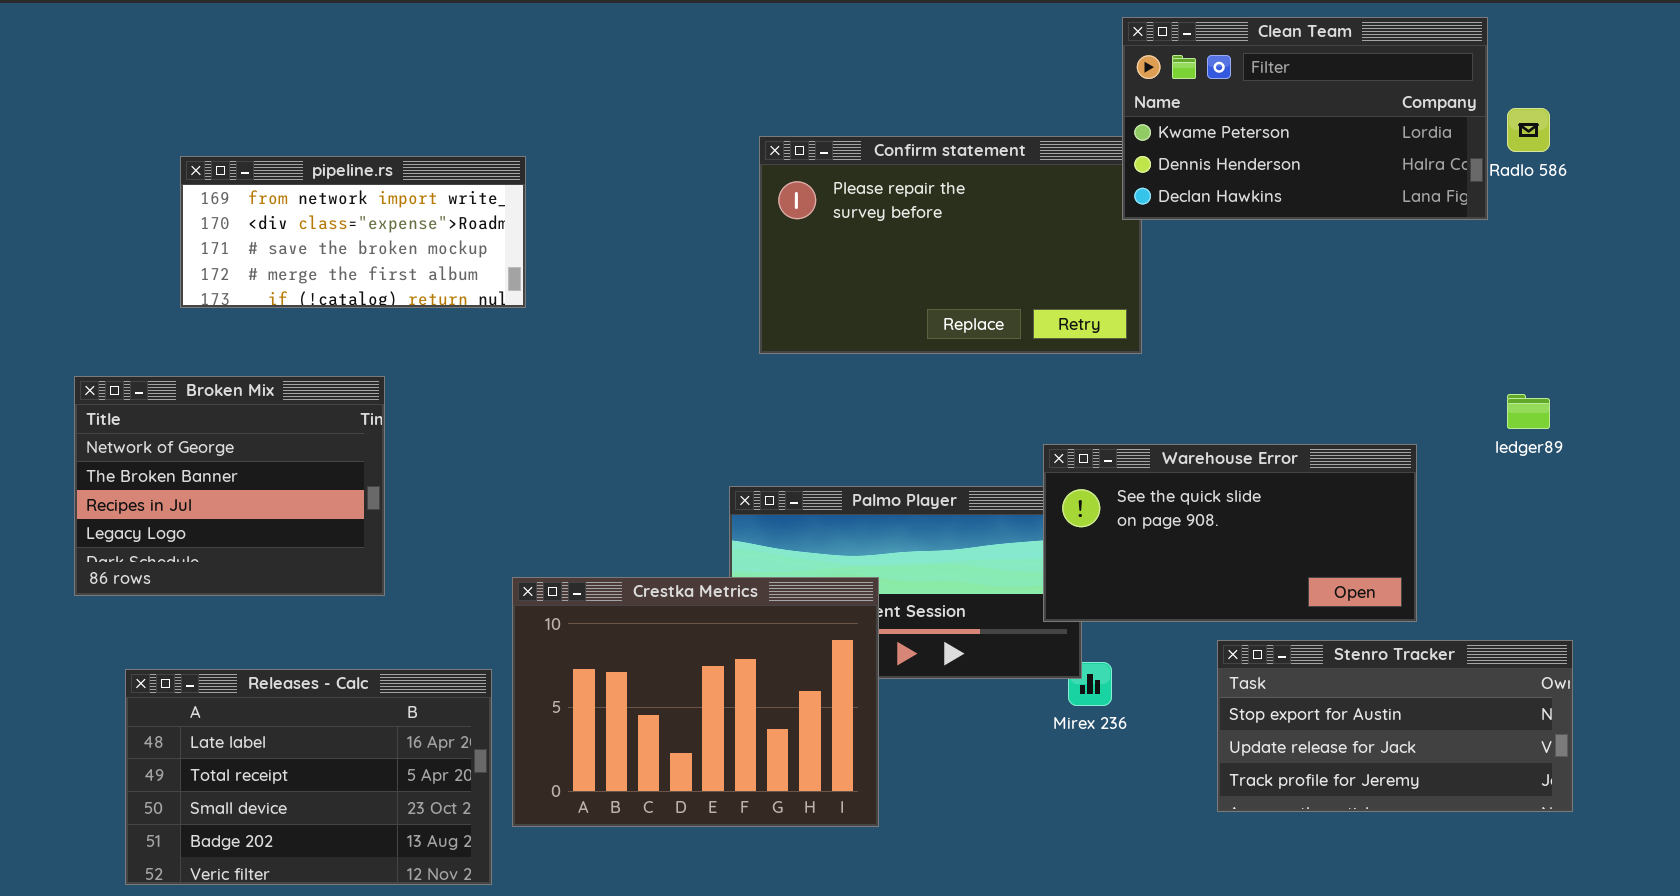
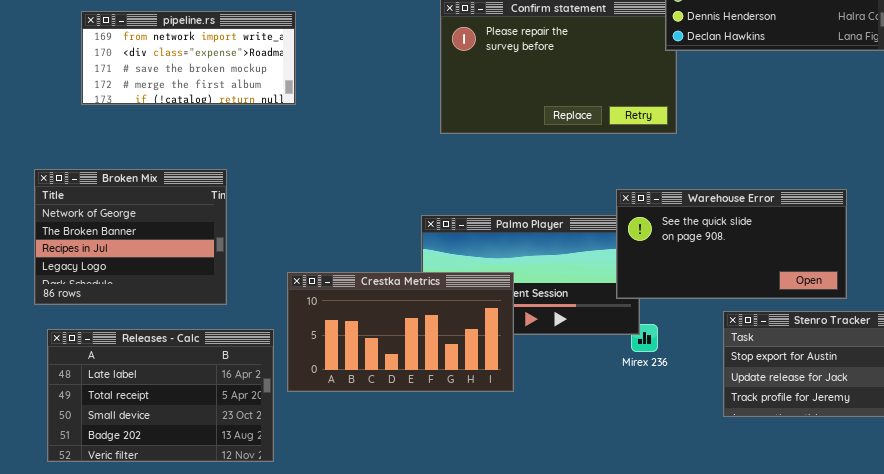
Broken Mix: [74,376,385,596] -> [34,169,227,305], moved
Crestka Metrics: [512,577,879,827] -> [287,272,514,392], resized

